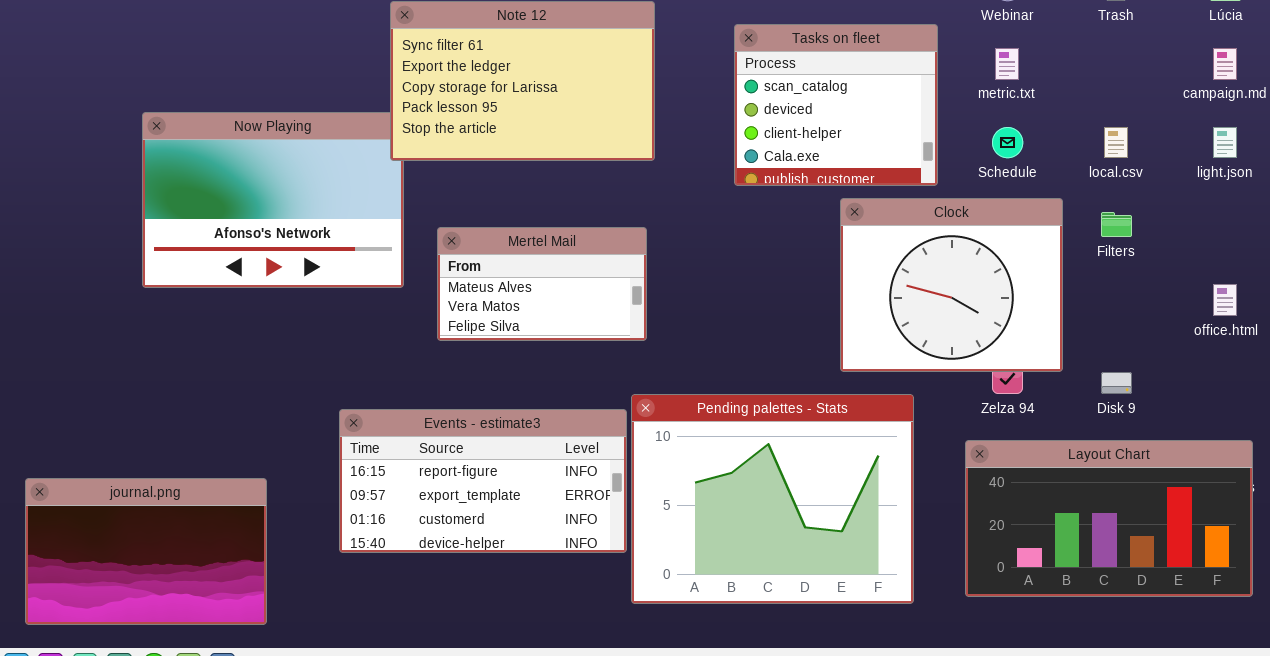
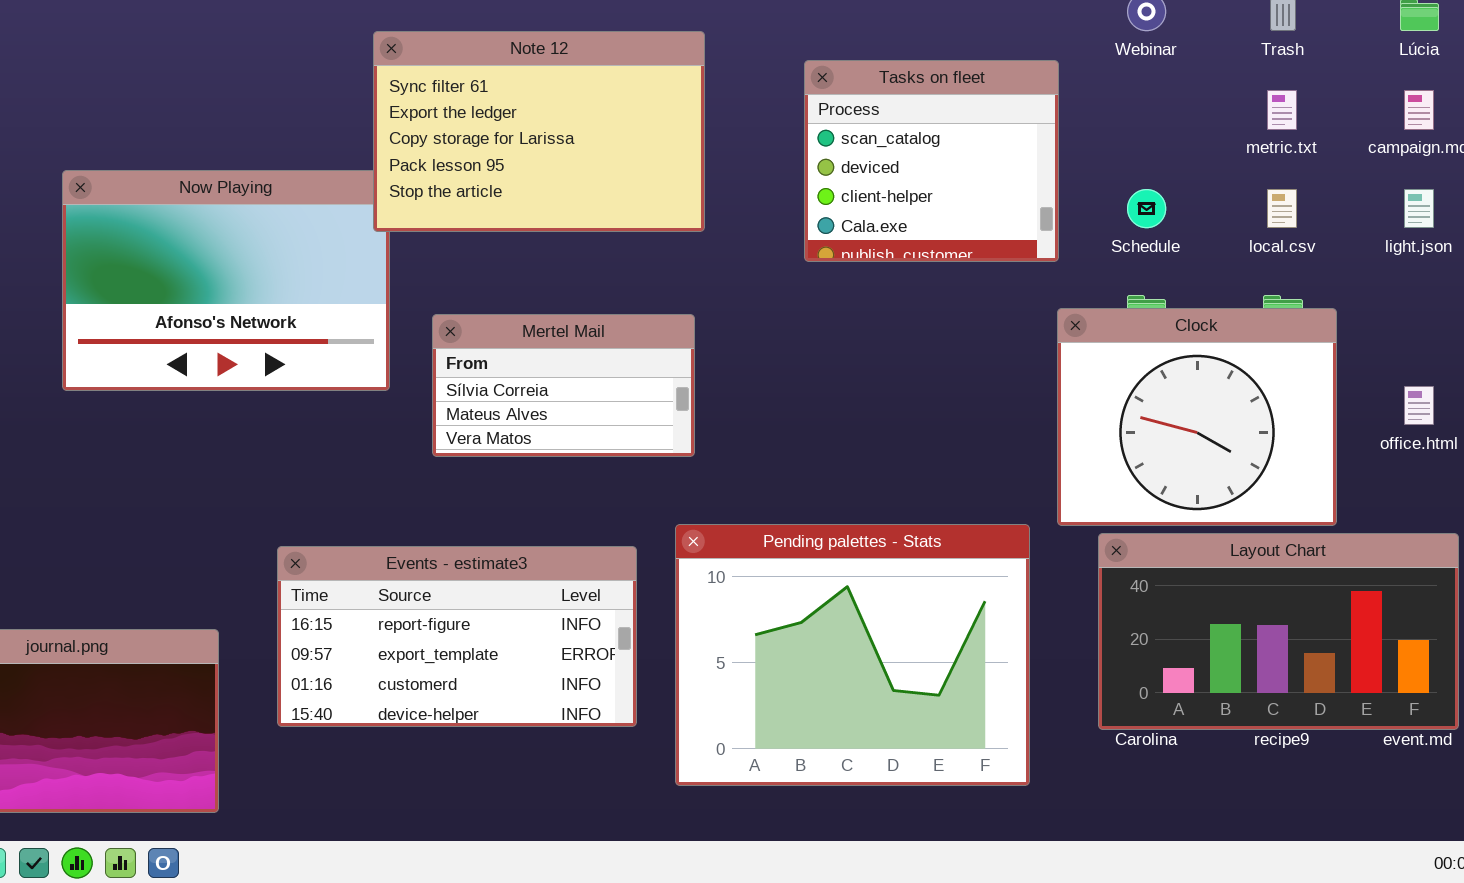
metric.txt: [995,48,1019,80] -> [1267,90,1297,130], moved
Clock: [840,198,1063,372] -> [1057,308,1337,526], moved
Mertel Mail: [437,227,647,341] -> [432,314,695,457], scrolled up 1 row
Events - estimate3: [339,409,627,553] -> [277,546,637,727], moved
Layout Chart: [965,440,1253,597] -> [1098,533,1459,730], moved

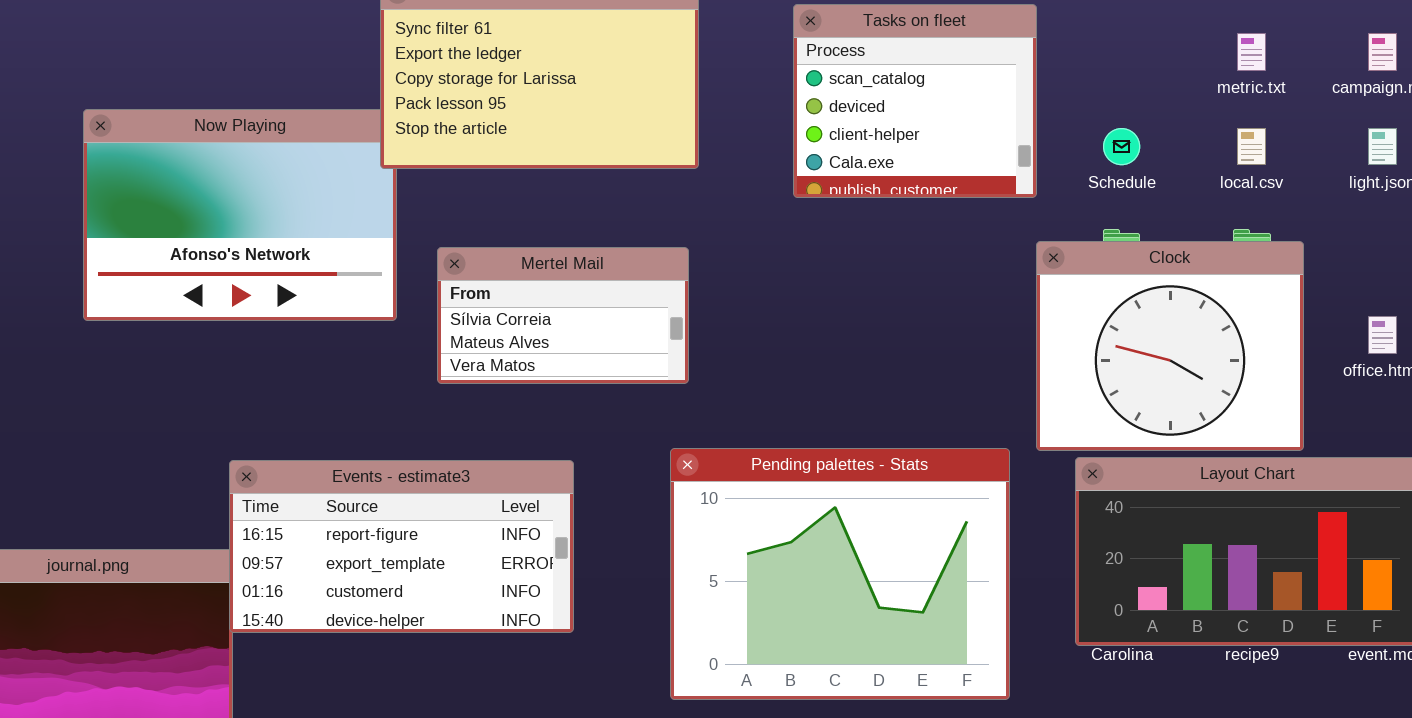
Events - estimate3: [277,546,637,727] -> [229,460,574,633], moved

